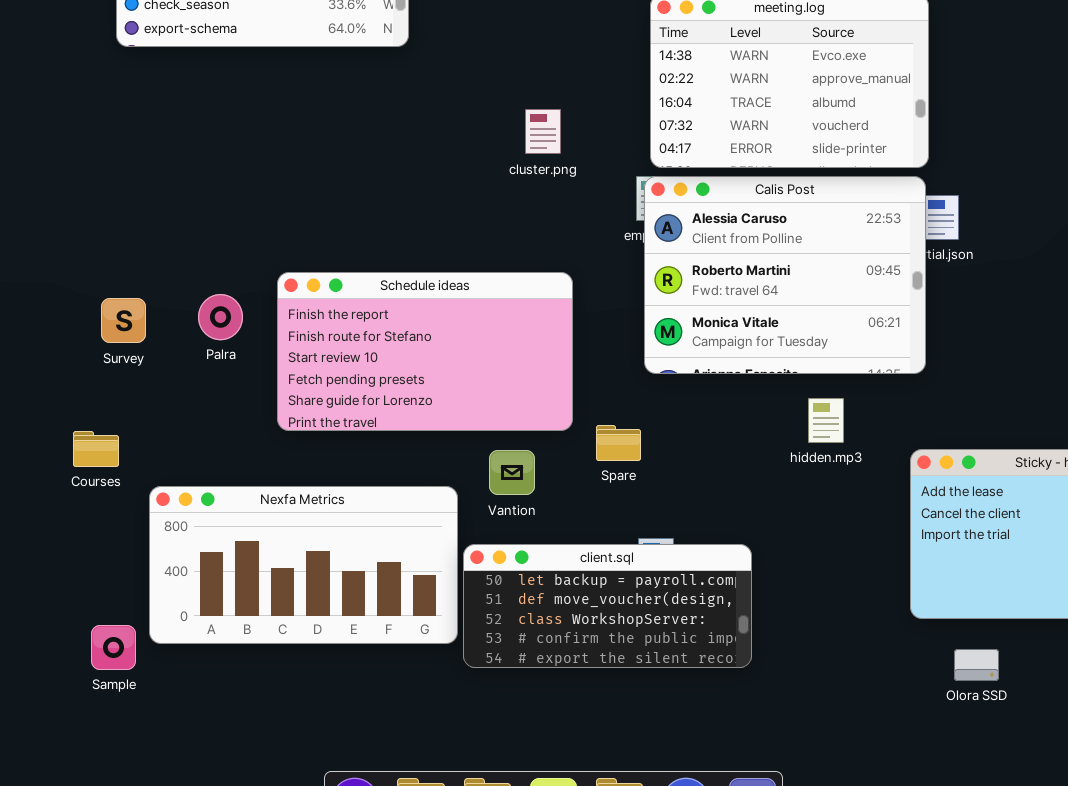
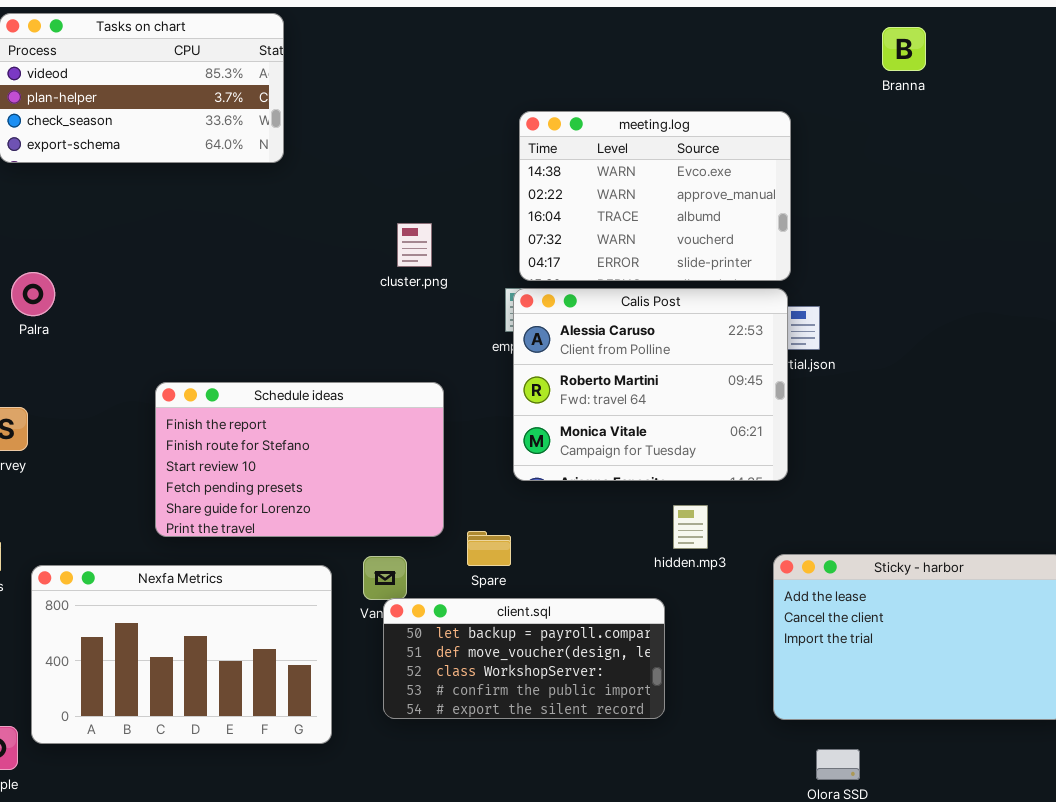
Palra: [198,294,243,340] -> [11,272,55,316], moved
Nexfa Metrics: [149,486,458,644] -> [31,565,332,744], resized
client.sql: [463,544,752,668] -> [383,598,665,719], moved

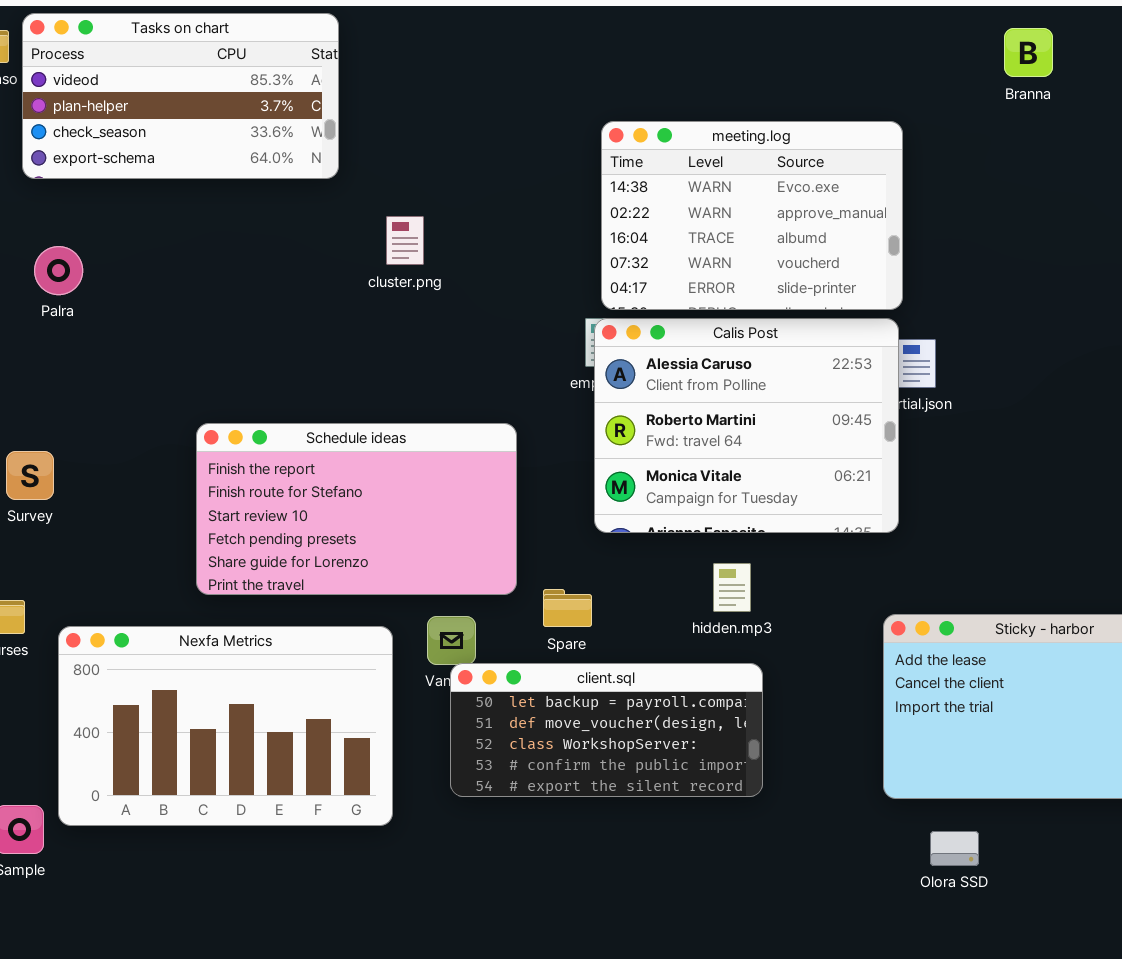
cluster.png: [397,223,432,267] -> [386,216,424,265], moved
Palra: [11,272,55,316] -> [34,246,83,295], moved
hidden.mp3: [673,505,708,549] -> [713,563,751,612], moved

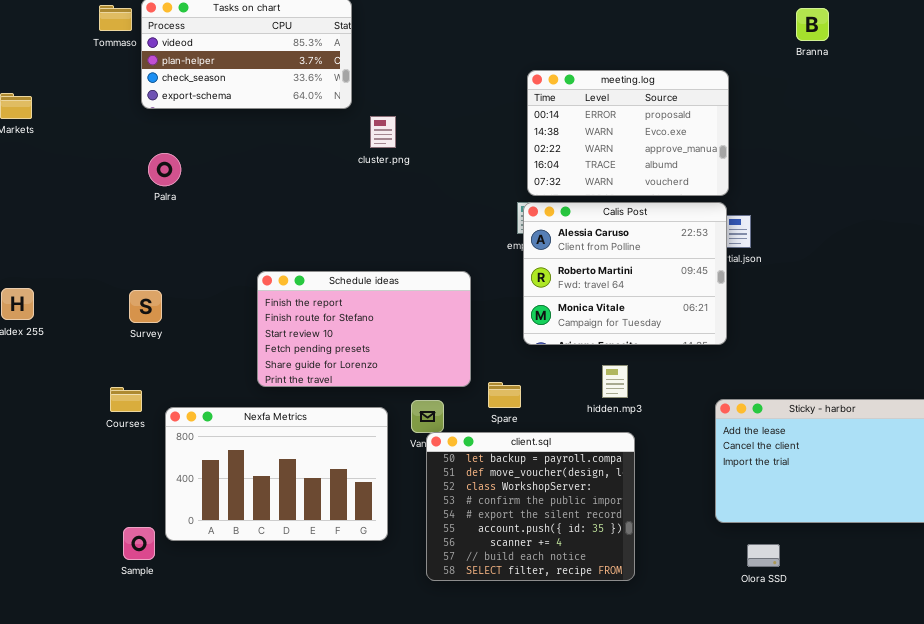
meeting.log: [601,121,903,310] -> [527,70,729,196], scrolled up 1 row
cluster.png: [386,216,424,265] -> [370,116,396,148], moved
client.sql: [450,663,763,797] -> [426,432,635,581], resized

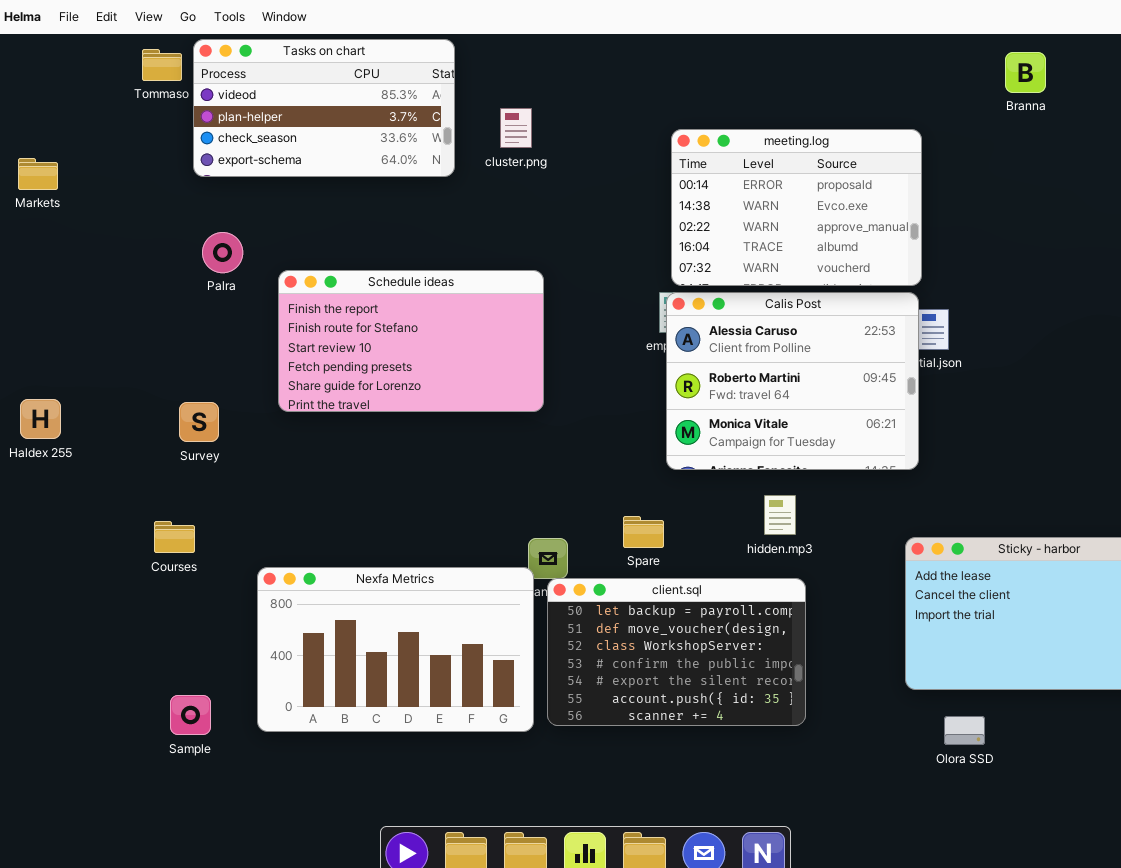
cluster.png: [370,116,396,148] -> [500,108,532,148], moved
Schedule ideas: [257,271,471,387] -> [278,270,544,412], moved
Nexfa Metrics: [165,407,388,541] -> [257,567,534,732], moved
client.sql: [426,432,635,581] -> [547,578,806,726], resized

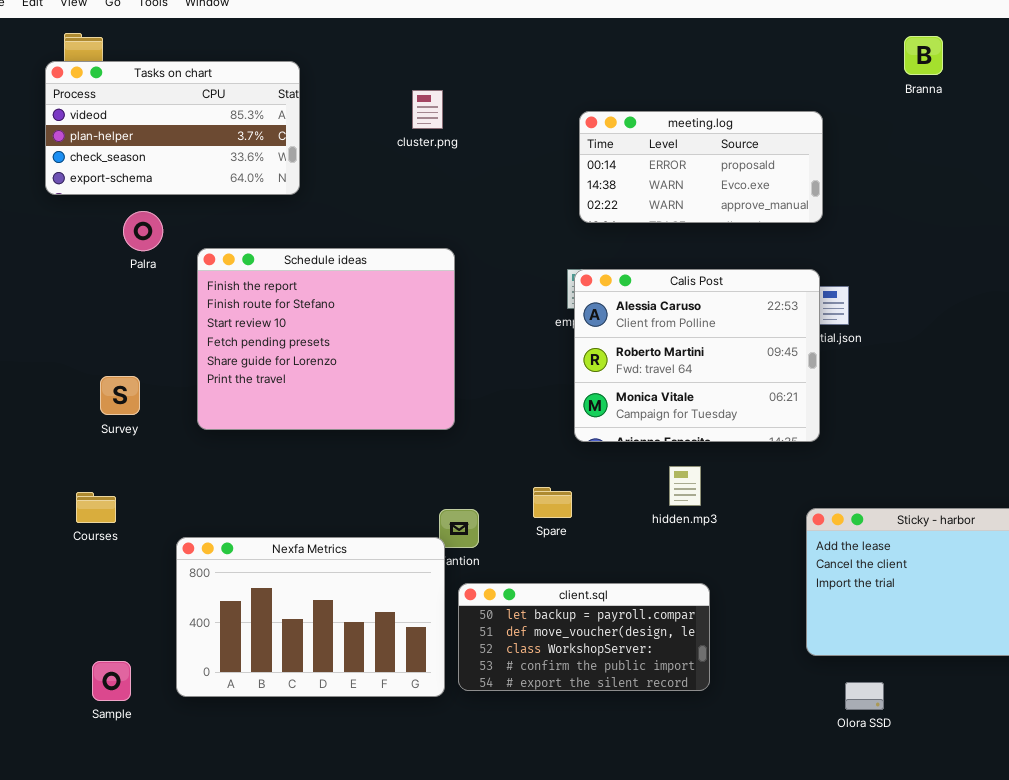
Tasks on chart: [193,39,455,177] -> [45,61,300,195], moved
meeting.log: [671,129,922,286] -> [579,111,823,223], resized
Schedule ideas: [278,270,544,412] -> [197,248,455,430], resized
client.sql: [547,578,806,726] -> [458,583,710,691], resized

